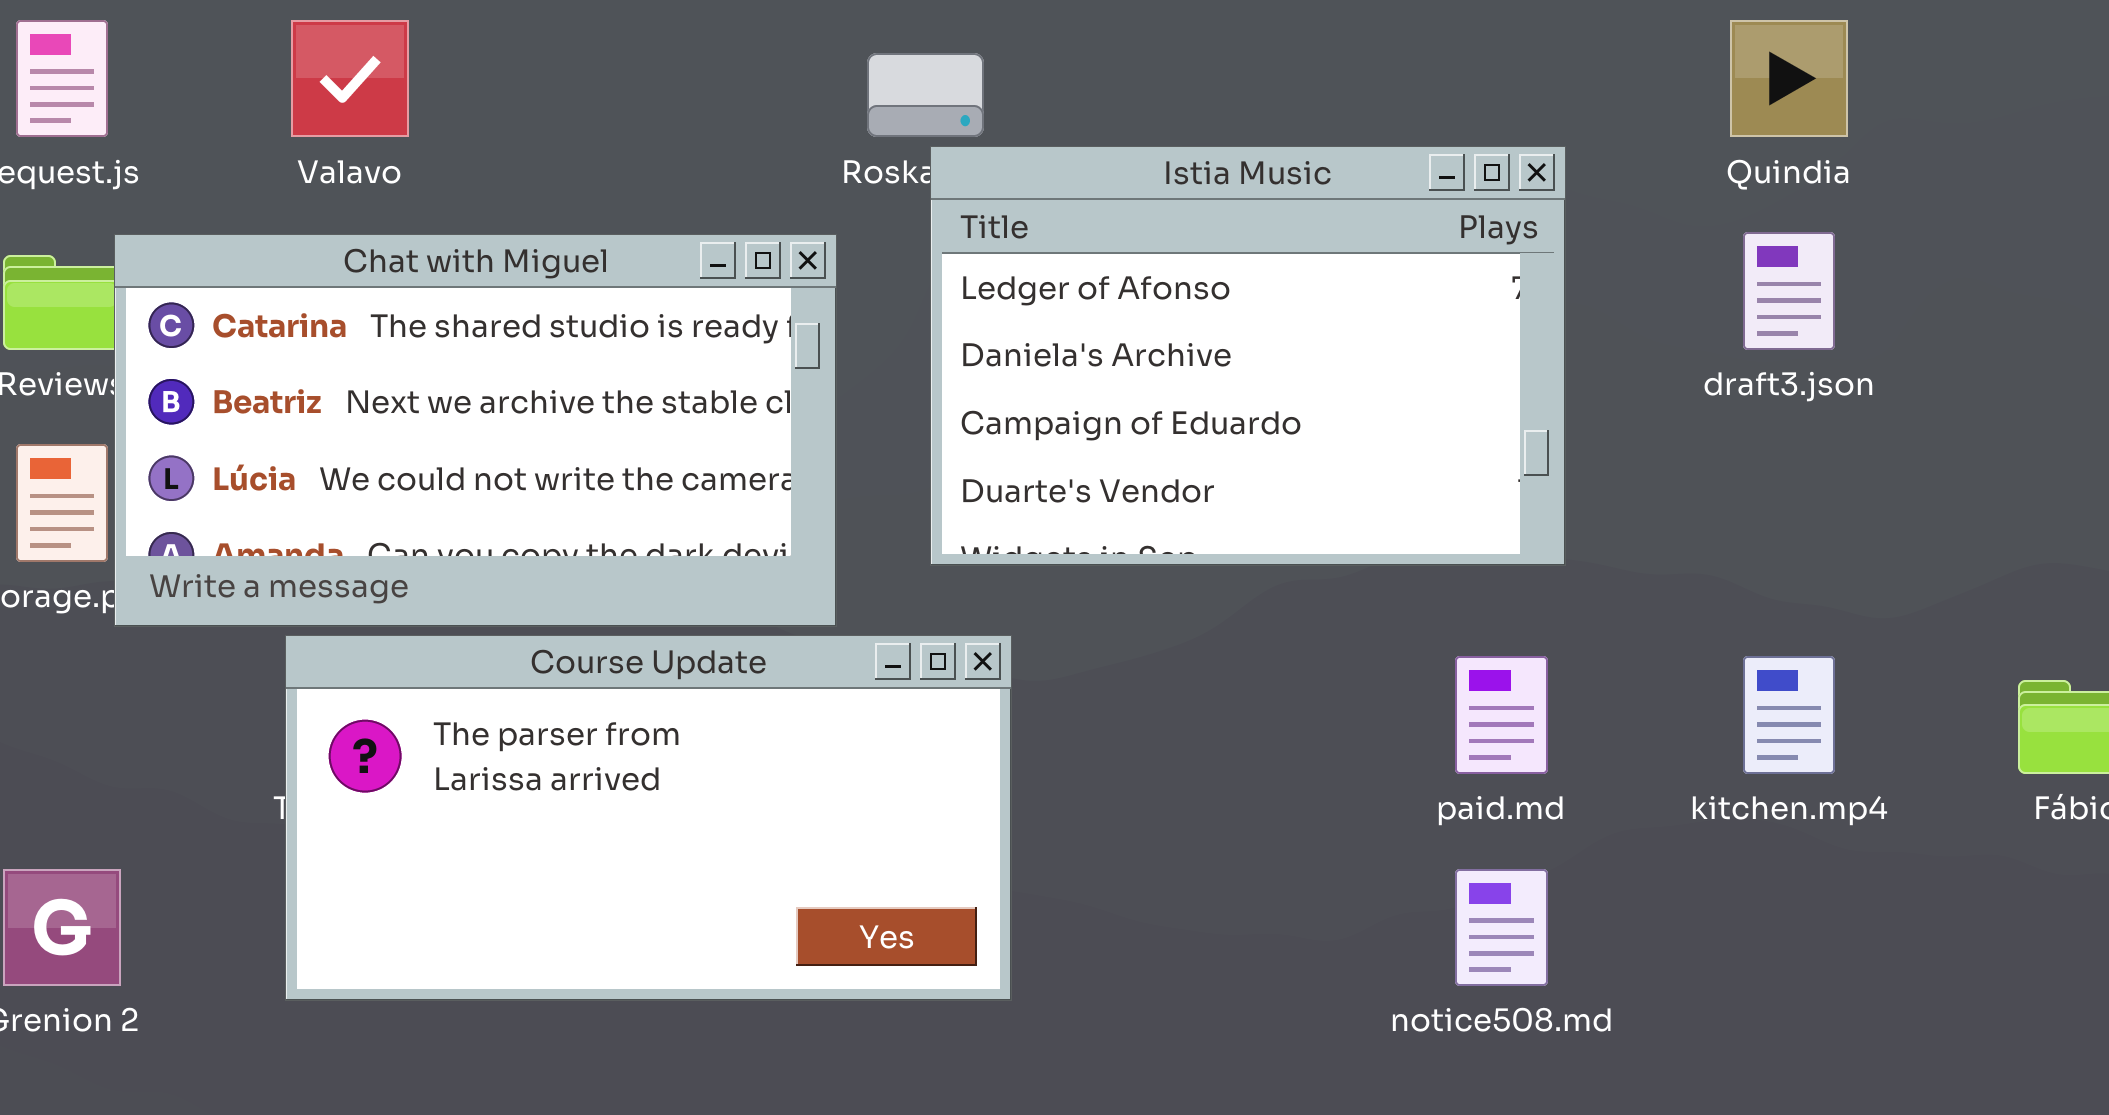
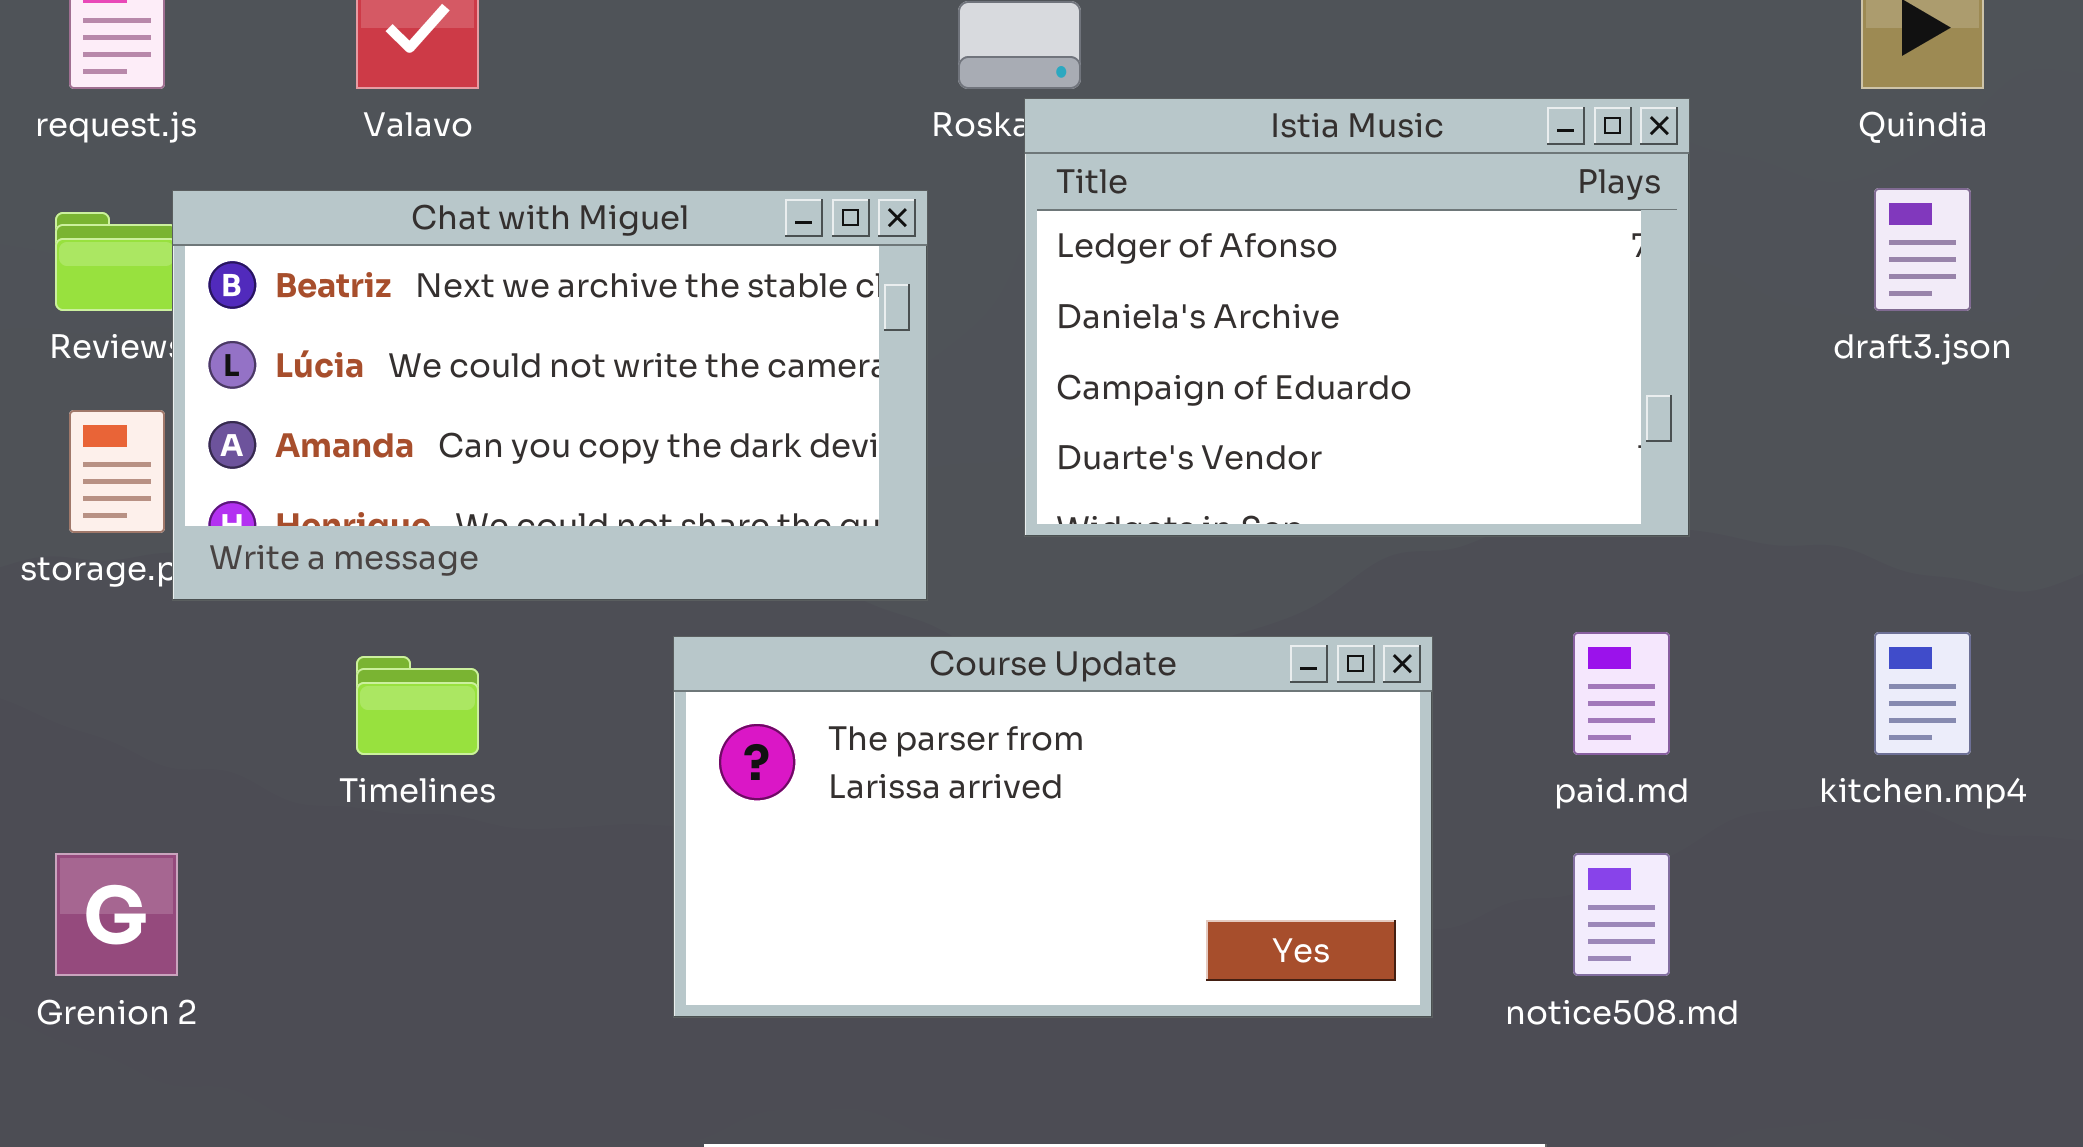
Chat with Miguel: [114,234,837,627] -> [172,190,928,601], scrolled down 1 row
Course Update: [285,635,1012,1001] -> [673,636,1433,1018], moved

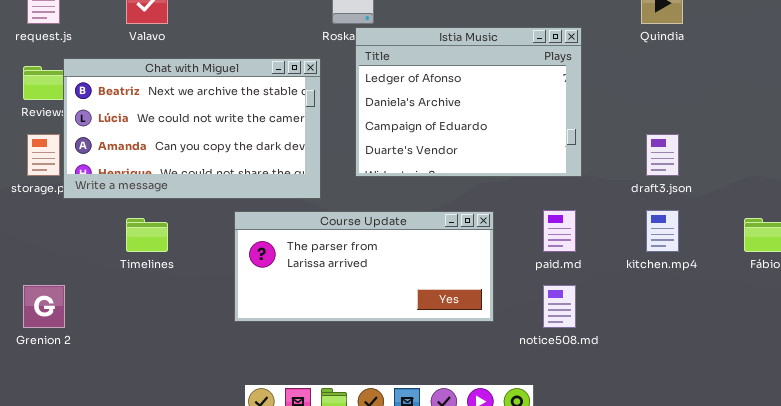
draft3.json: [1874,188,1971,311] -> [646,134,679,176], moved
Course Update: [673,636,1433,1018] -> [234,211,494,322], resized

